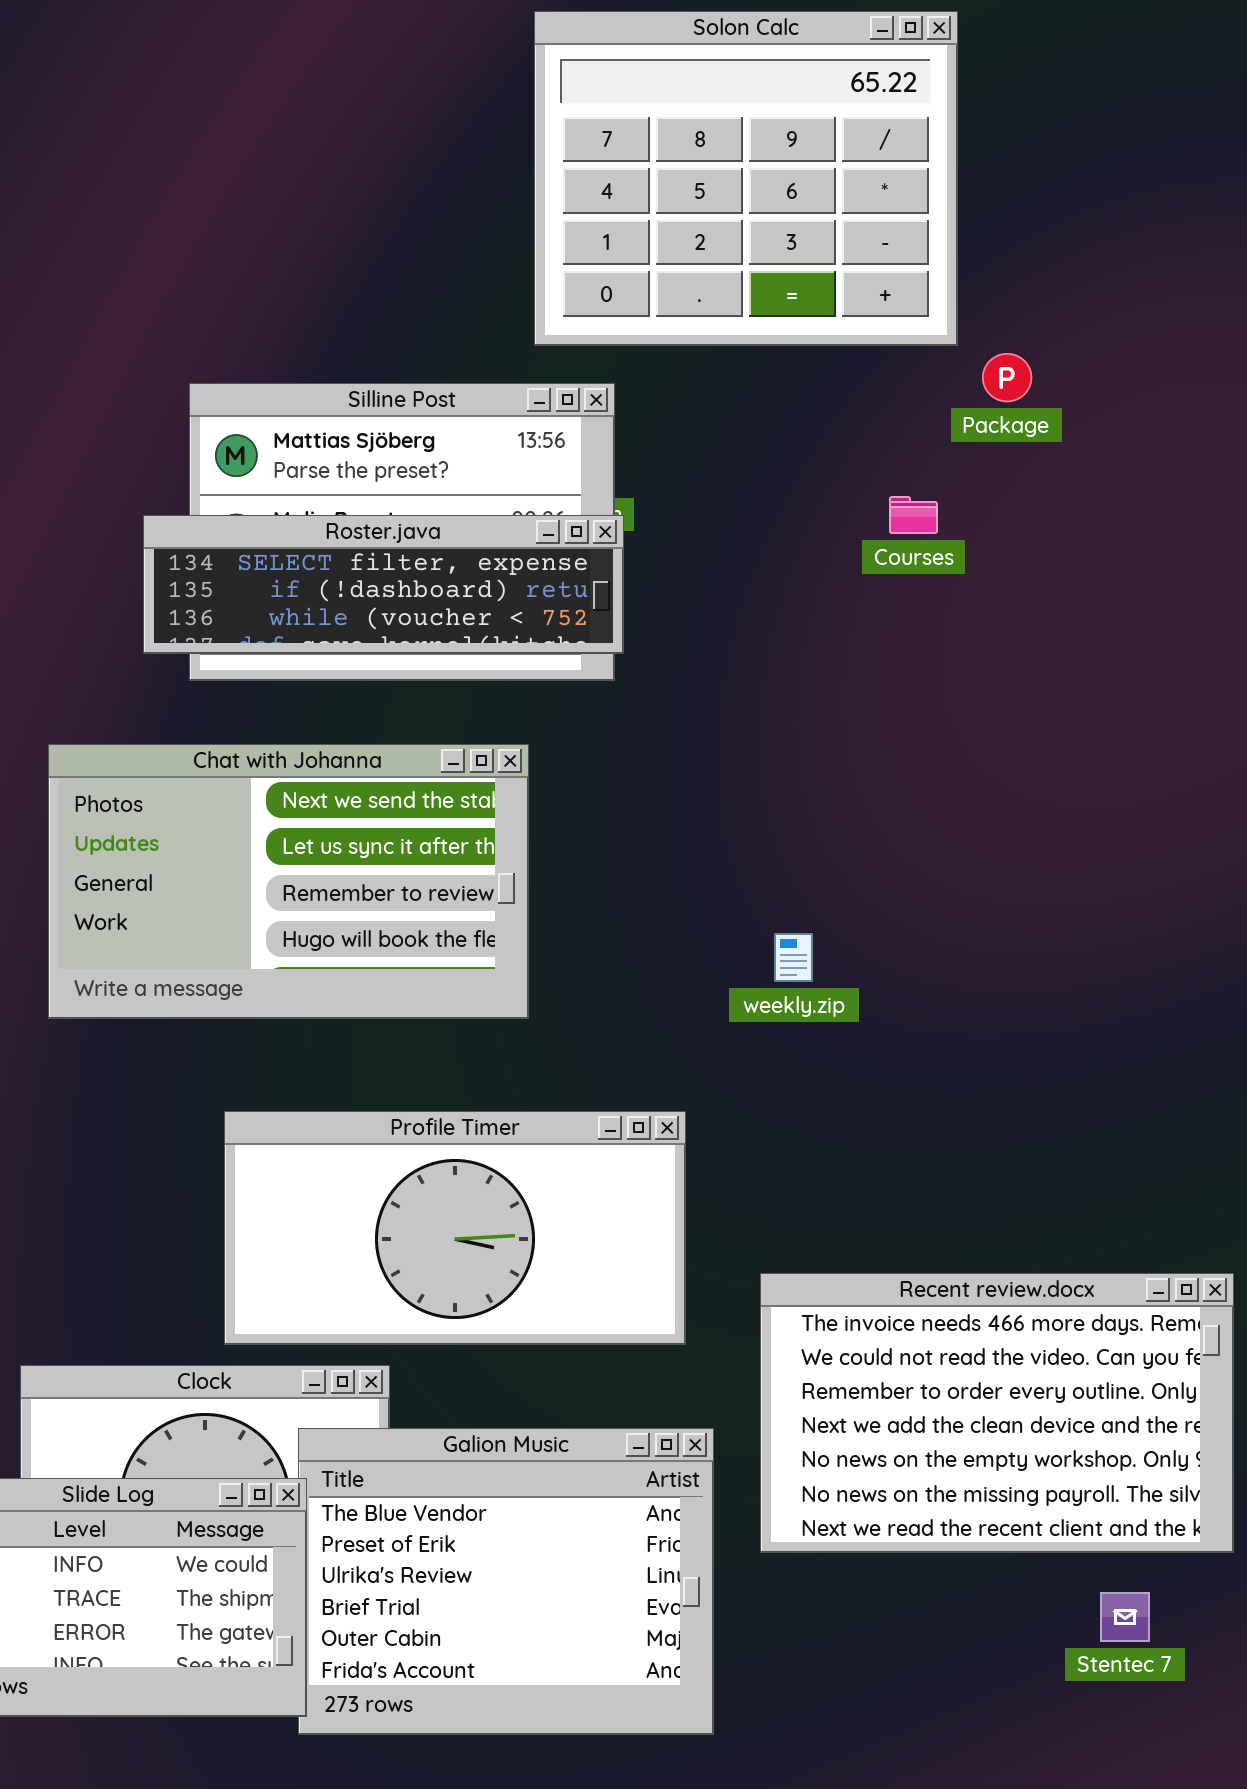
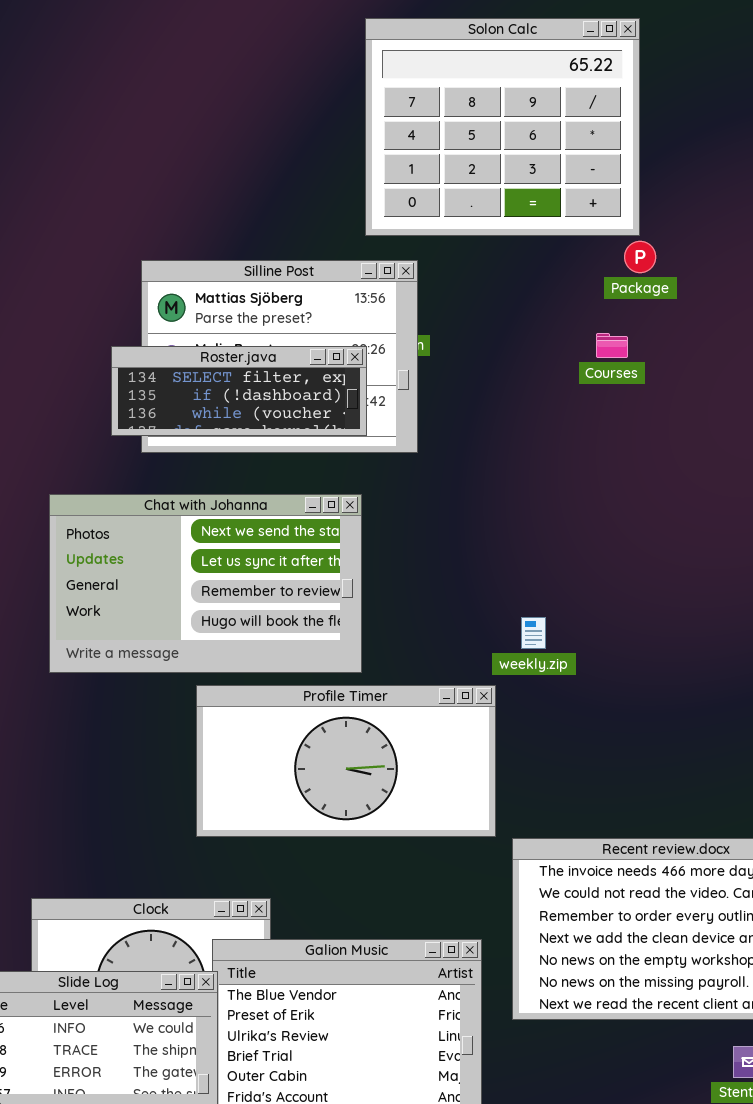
Package: [982,353,1032,402] -> [624,241,656,273], moved
Roster.java: [143,515,624,654] -> [111,346,367,436], resized
Profile Timer: [224,1111,686,1345] -> [196,685,496,837], moved

